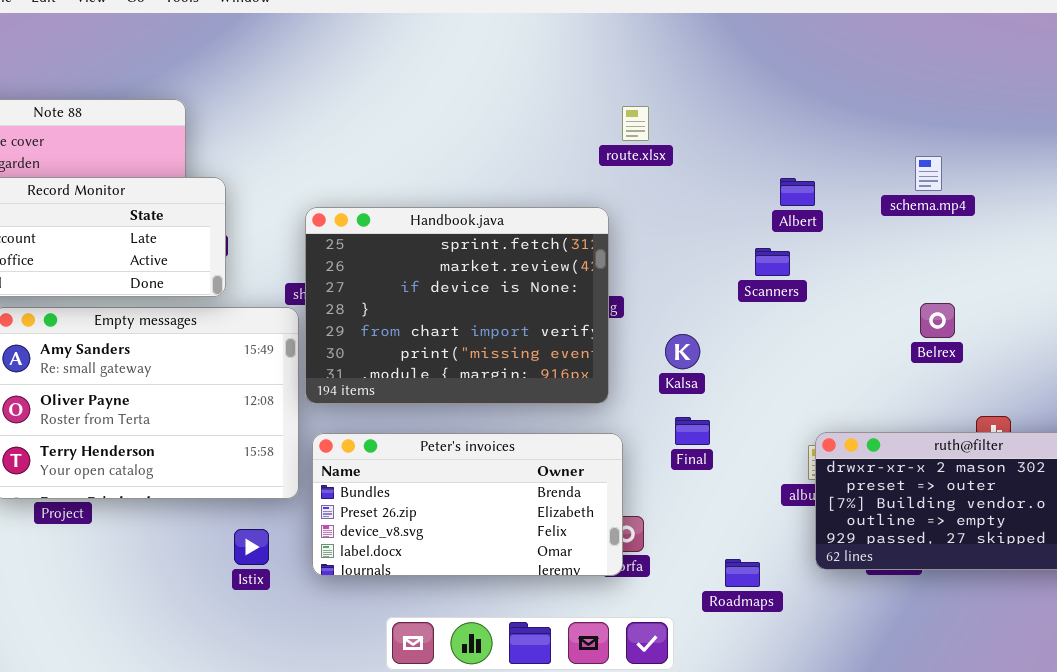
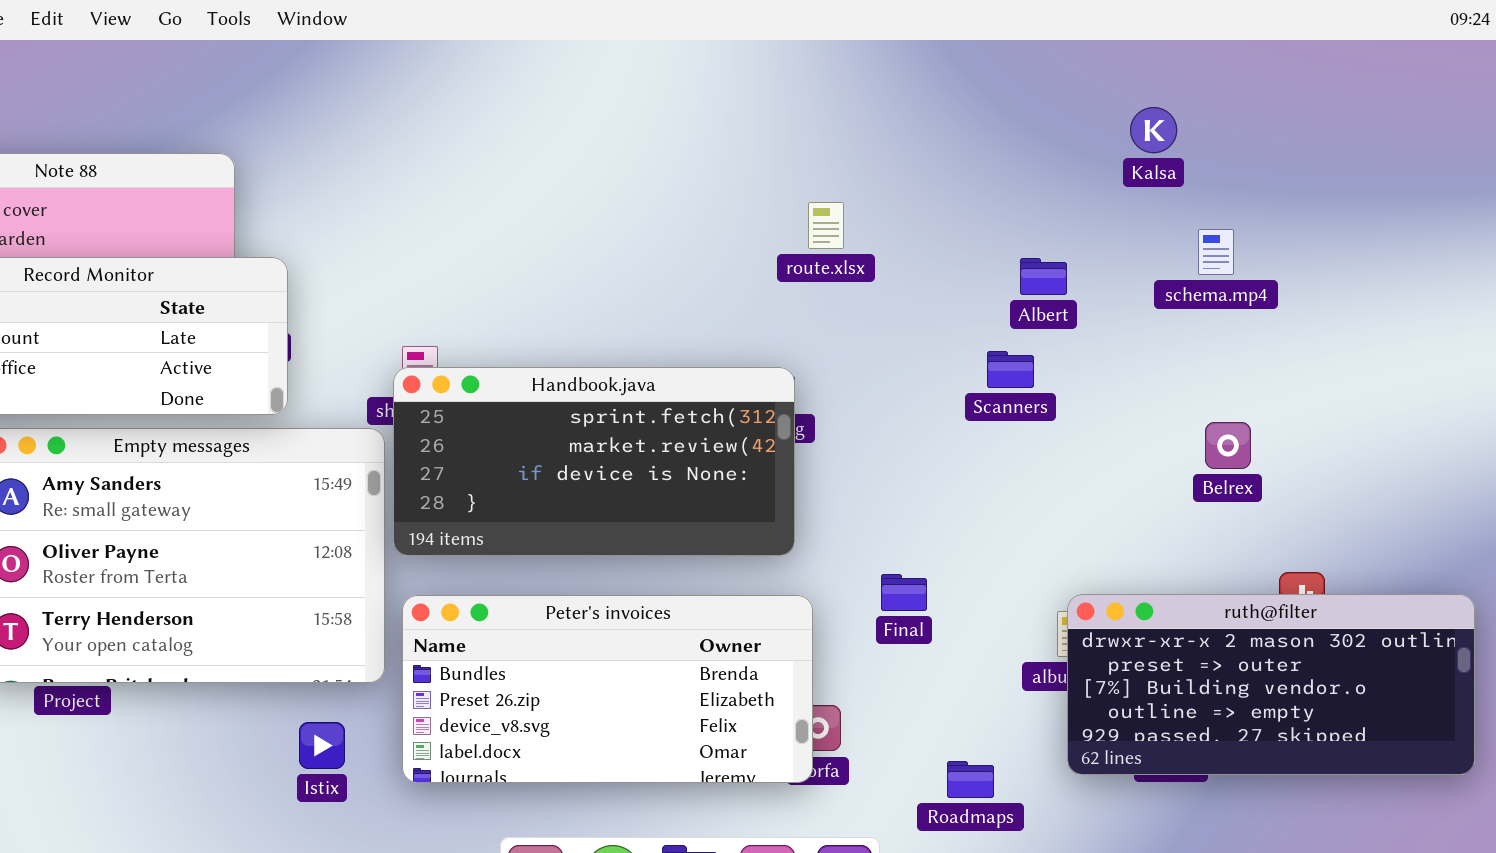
route.xlsx: [622,106,649,141] -> [808,202,844,249], moved
Handbook.java: [305,207,609,404] -> [393,367,795,556], resized
Kalsa: [665,334,700,369] -> [1130,107,1177,153], moved

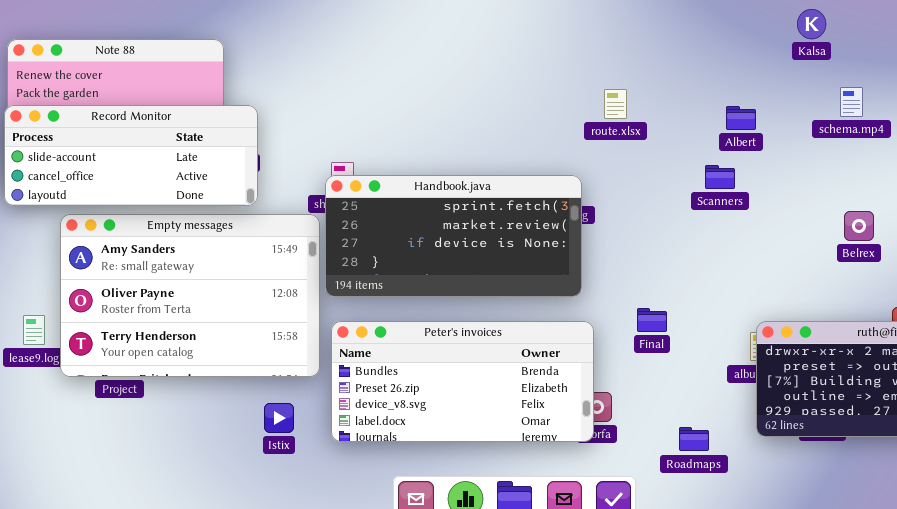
route.xlsx: [808,202,844,249] -> [604,89,627,119], moved

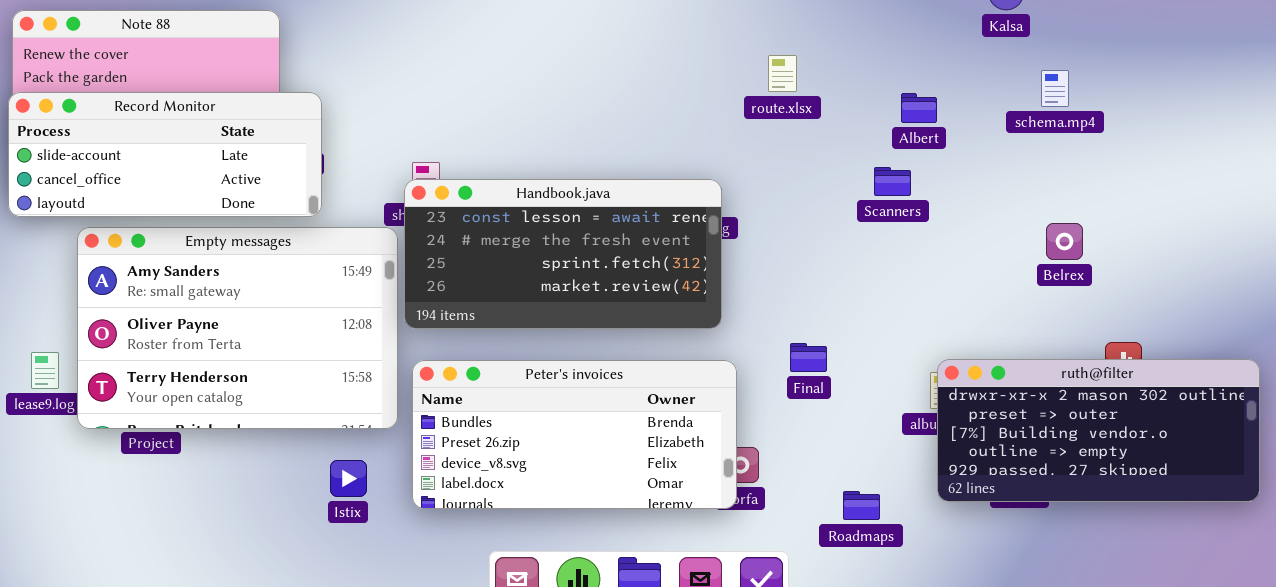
route.xlsx: [604,89,627,119] -> [768,55,797,92], moved
Handbook.java: [325,175,582,297] -> [404,179,722,329], scrolled up 2 rows

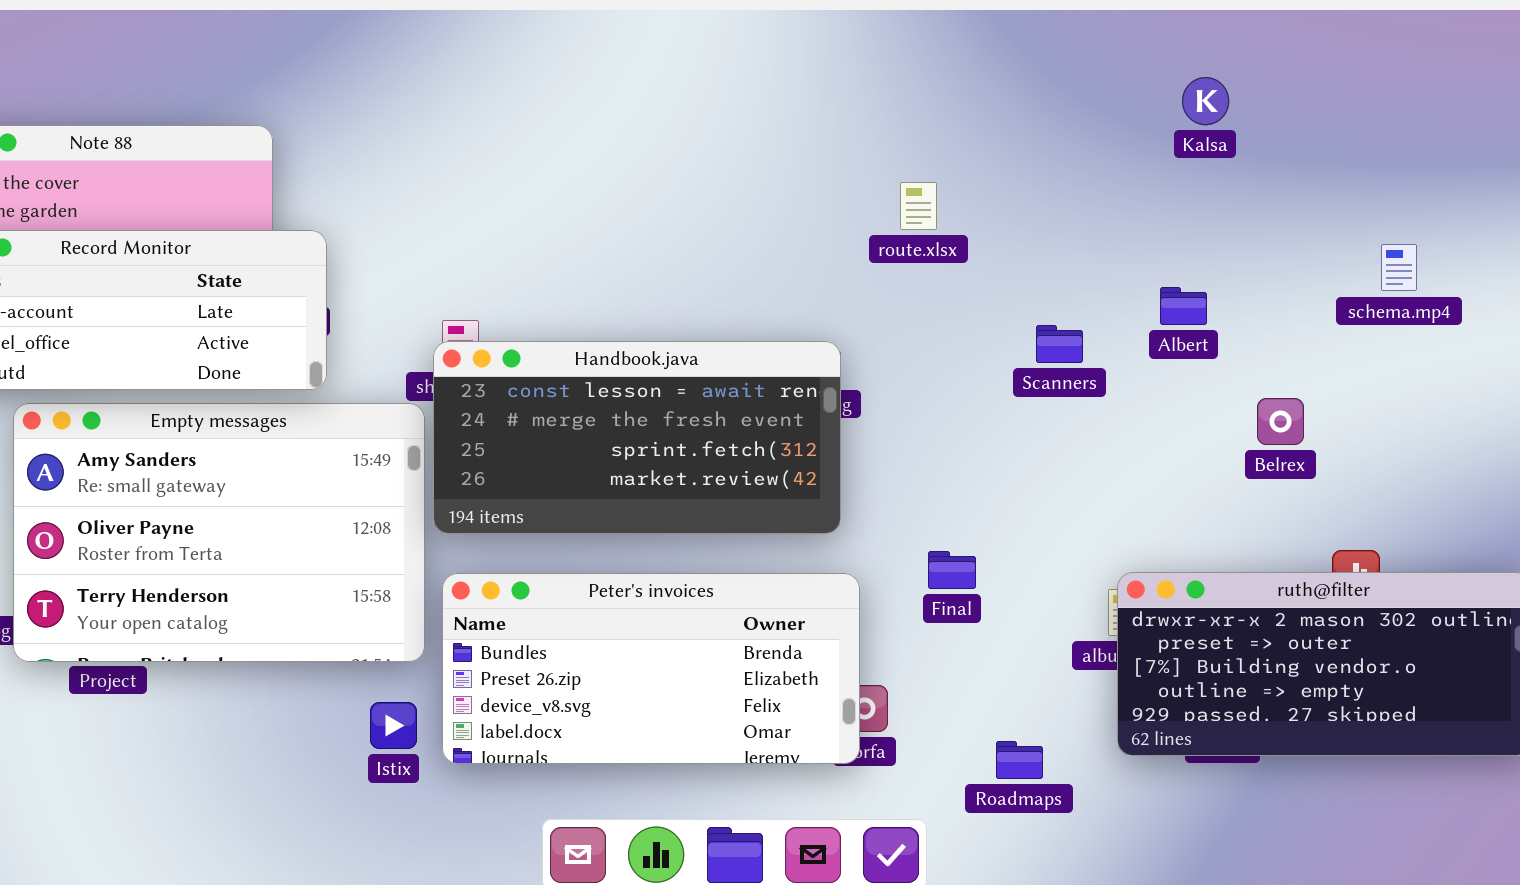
schema.mp4: [1041,70,1069,107] -> [1381,244,1417,291], moved
Albert: [901,93,937,123] -> [1160,287,1207,325], moved
Istix: [330,460,367,497] -> [370,702,417,749], moved

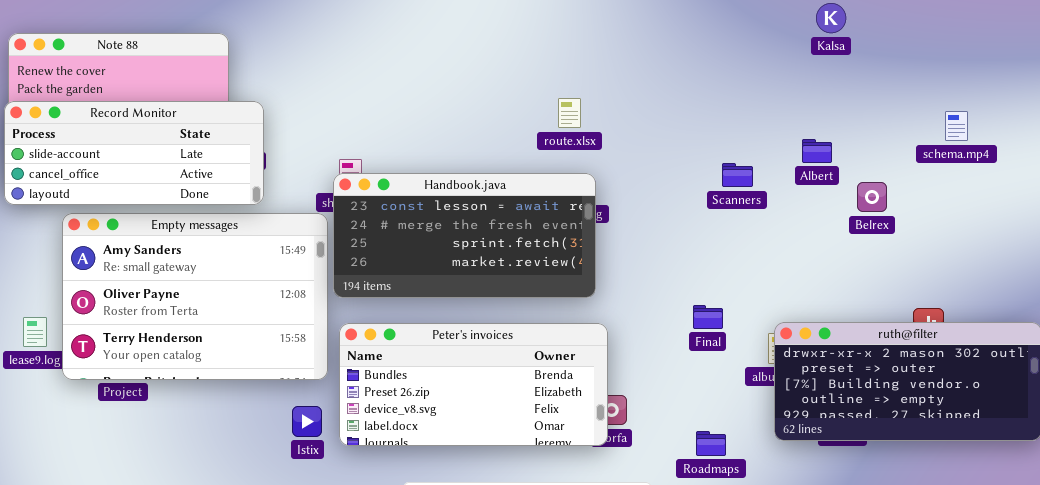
route.xlsx: [900,182,937,230] -> [558,98,581,128], moved
Belrex: [1257,398,1304,445] -> [857,182,887,212], moved
Final: [928,551,976,589] -> [693,305,723,329], moved

